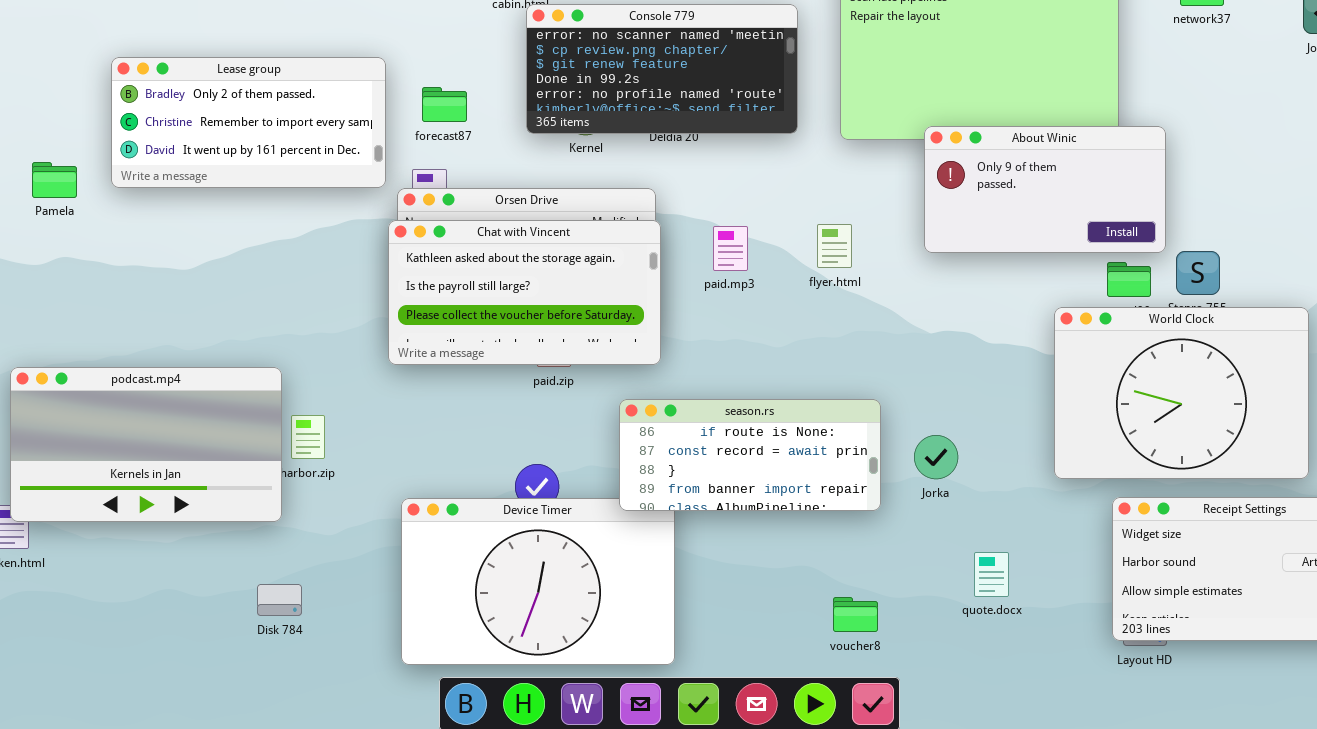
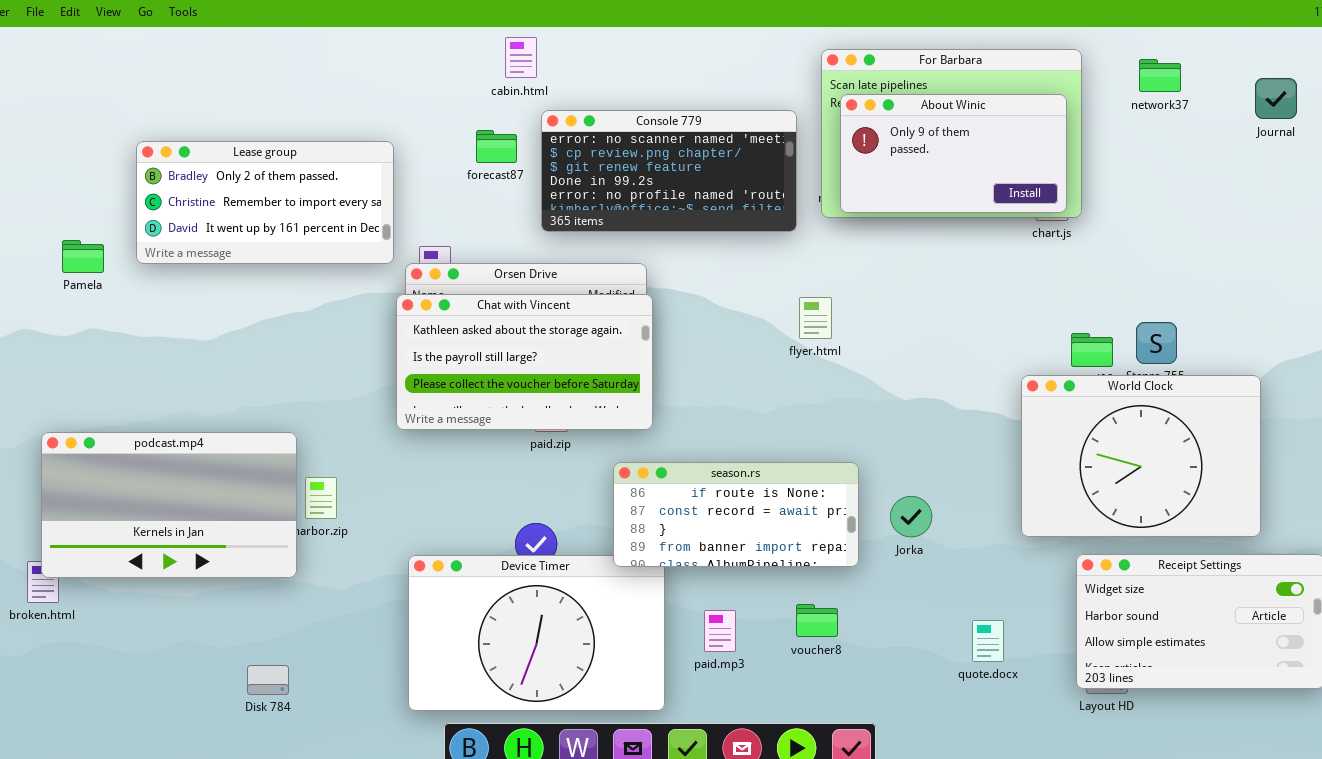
Console 779: [526,4,798,134] -> [541,110,797,232], moved
forecast87: [422,87,467,122] -> [476,130,517,163], moved
About Winic: [924,126,1166,253] -> [840,94,1067,213], moved
paid.mp3: [713,226,748,271] -> [704,610,736,652], moved
quote.docx: [974,552,1009,597] -> [972,620,1004,662], moved
Disk 784: [257,584,302,616] -> [247,665,289,695], moved
voucher8: [833,597,878,632] -> [796,604,838,637], moved

